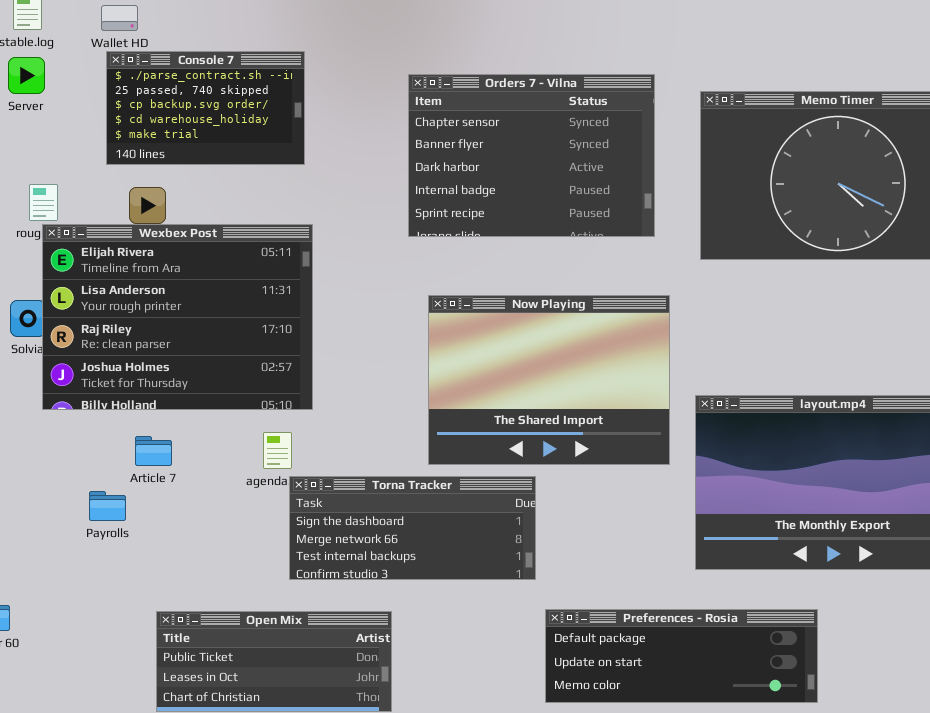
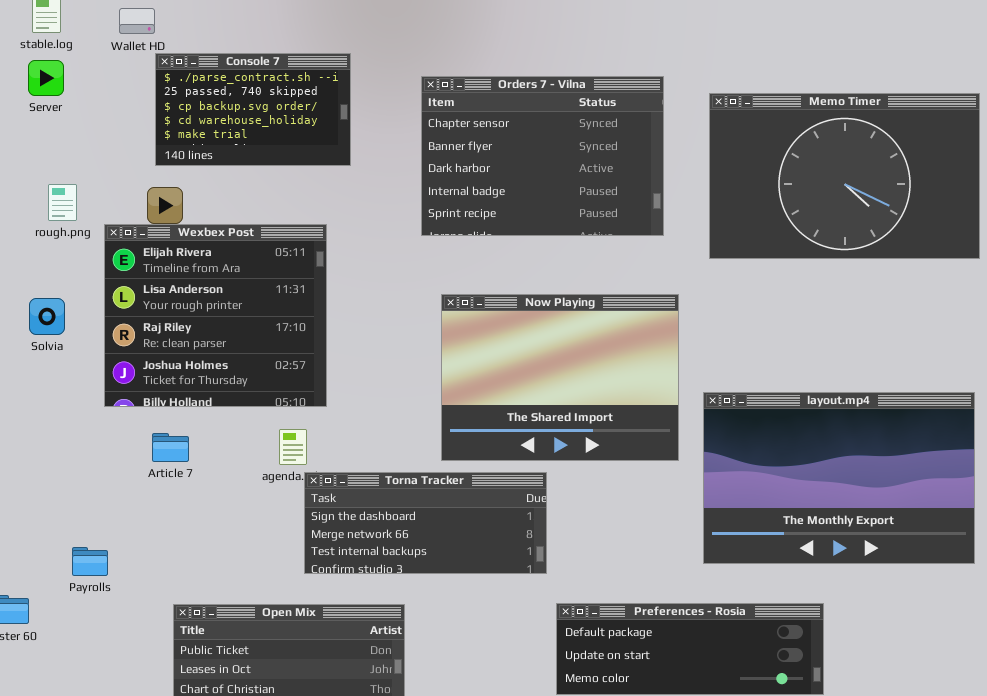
Console 7: [106,51,305,165] -> [155,53,351,166], moved
Wexbex Post: [42,224,313,410] -> [104,224,327,407], resized
Payrolls: [89,491,126,521] -> [72,547,108,576], moved

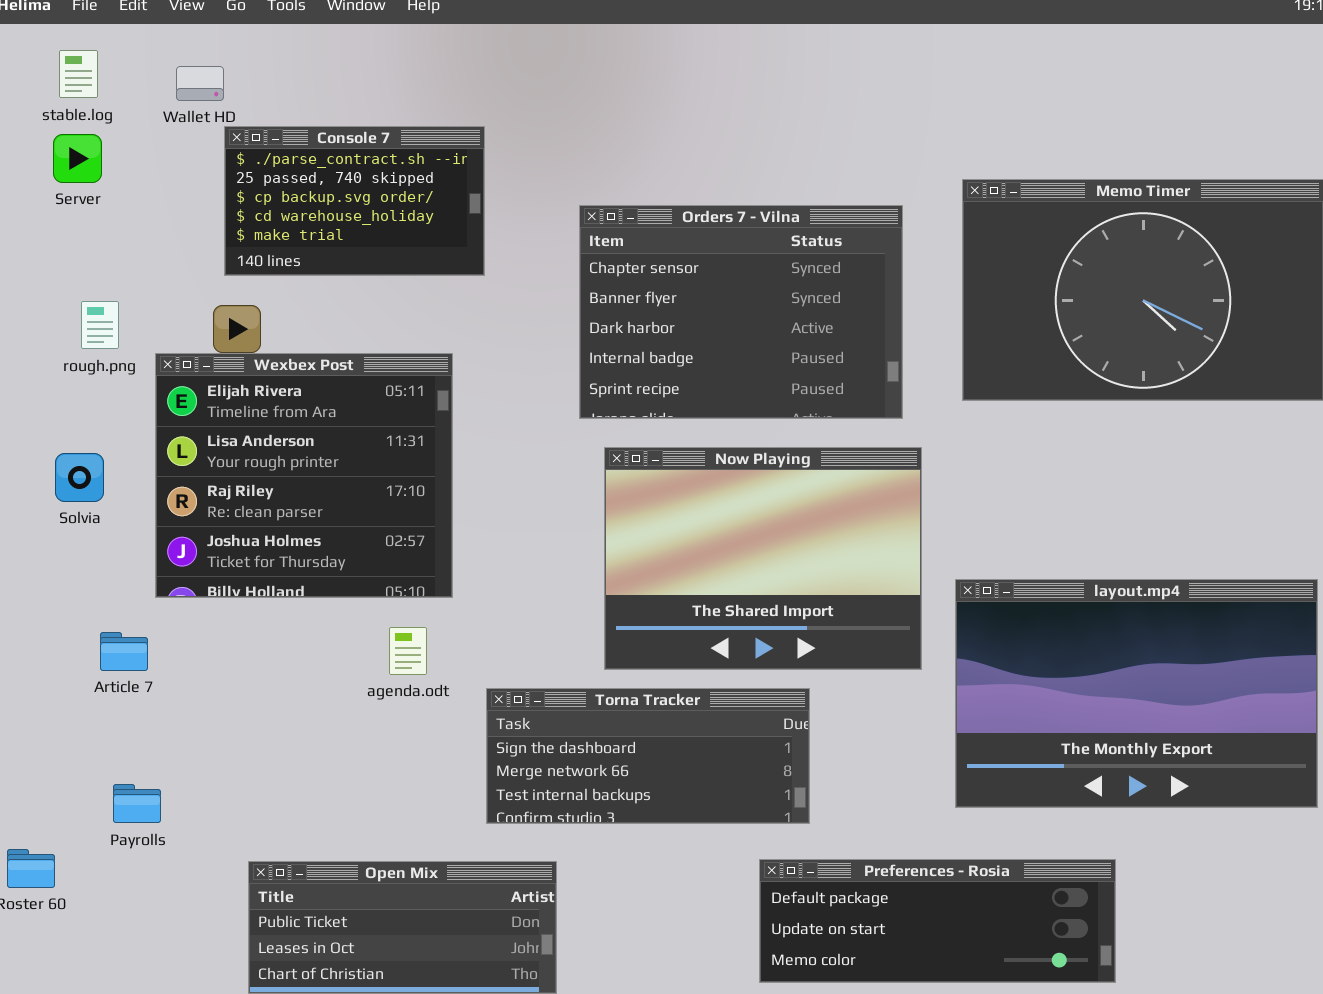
Orders 7 - Vilna: [421,76,664,236] -> [579,205,903,419], moved
Article 7: [152,433,189,462] -> [100,632,148,671], moved
Torna Tracker: [304,472,547,574] -> [486,688,810,824], moved

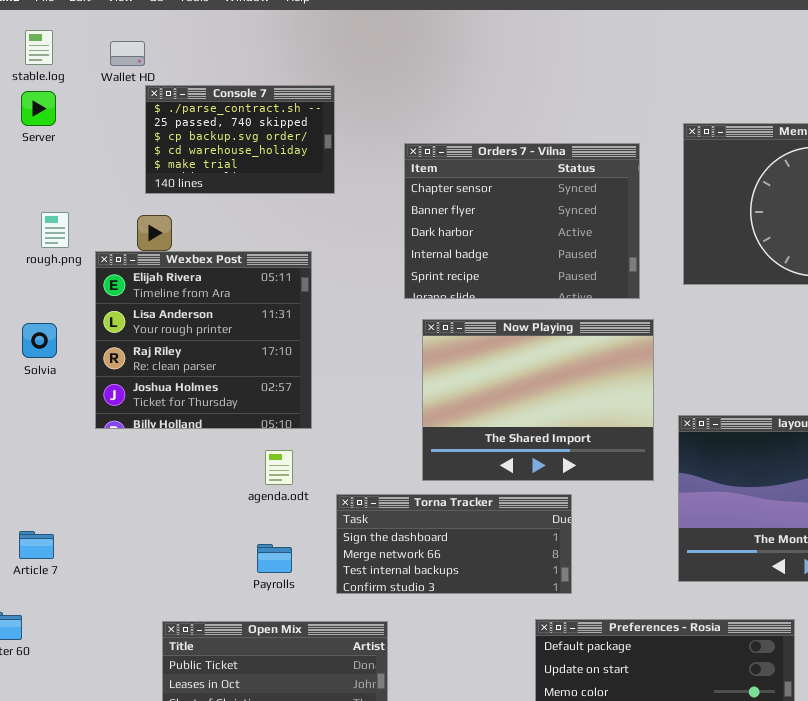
Article 7: [100,632,148,671] -> [19,531,54,559], moved
Payrolls: [113,784,161,823] -> [257,544,292,573], moved

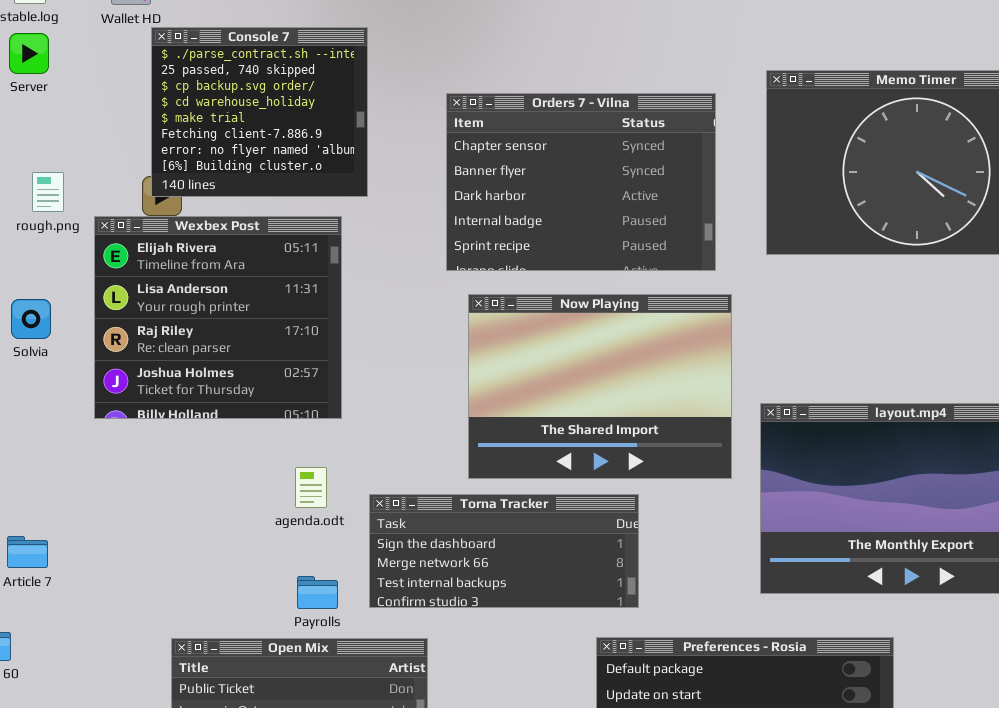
Console 7: [145,85,335,194] -> [151,27,368,197], resized
agenda.odt: [265,450,293,485] -> [295,467,327,508], moved
Payrolls: [257,544,292,573] -> [297,576,338,609], moved

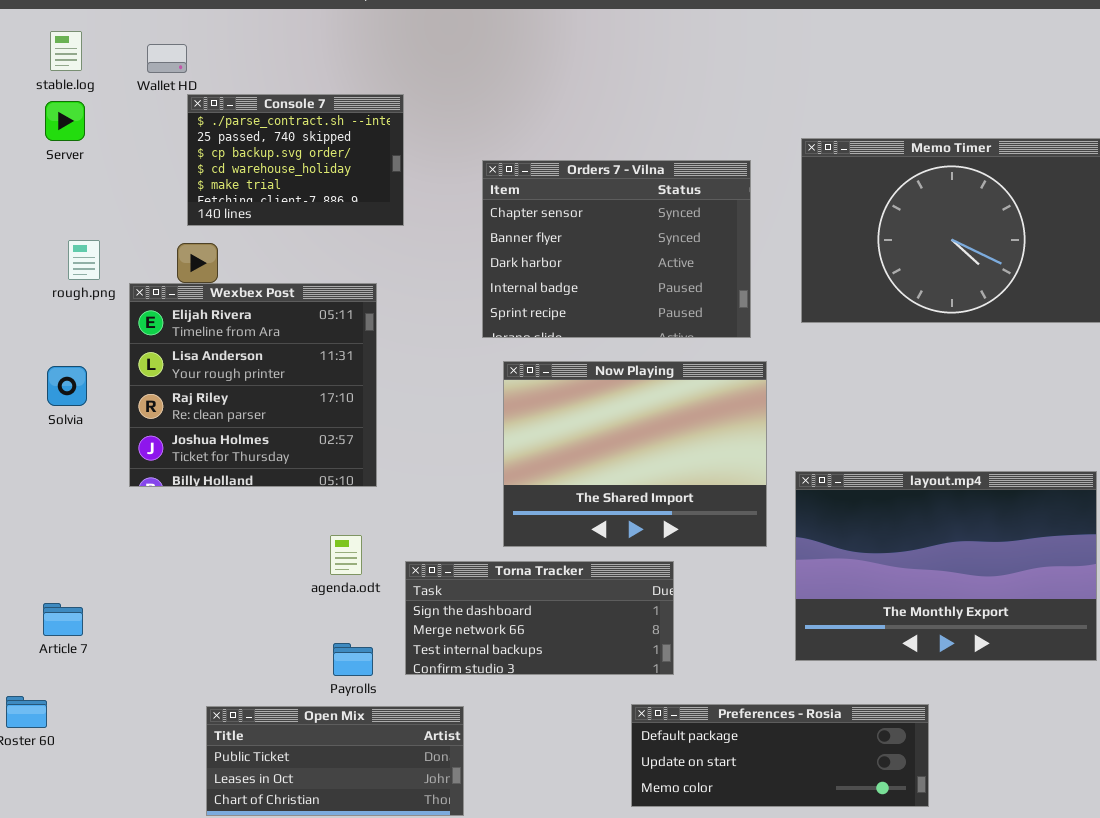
Console 7: [151,27,368,197] -> [187,94,404,226], resized

